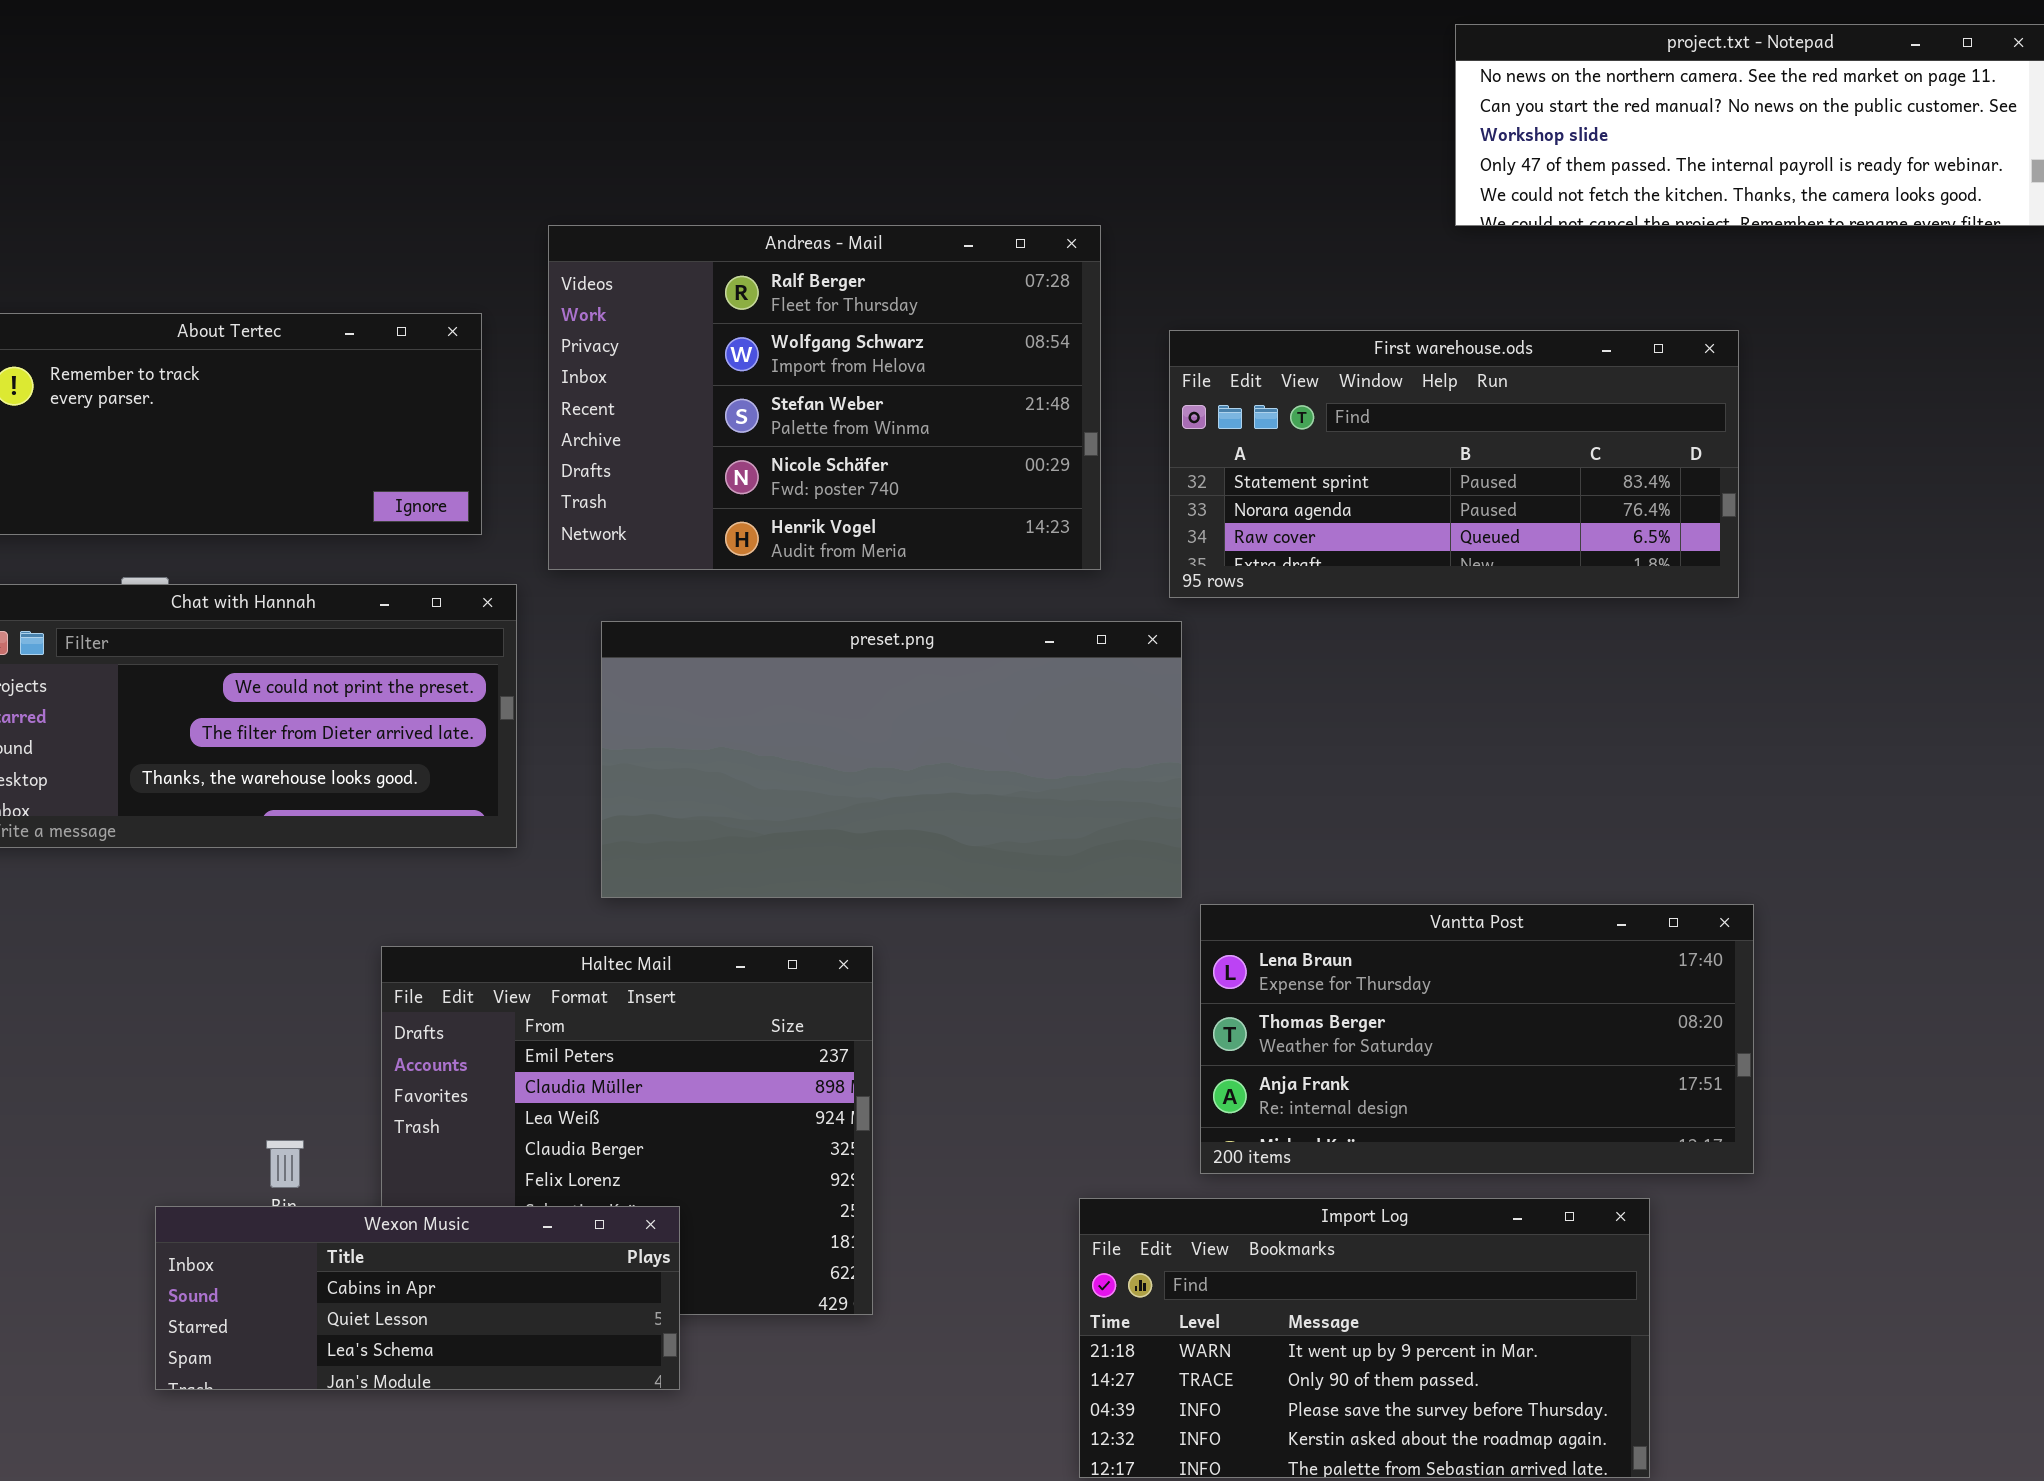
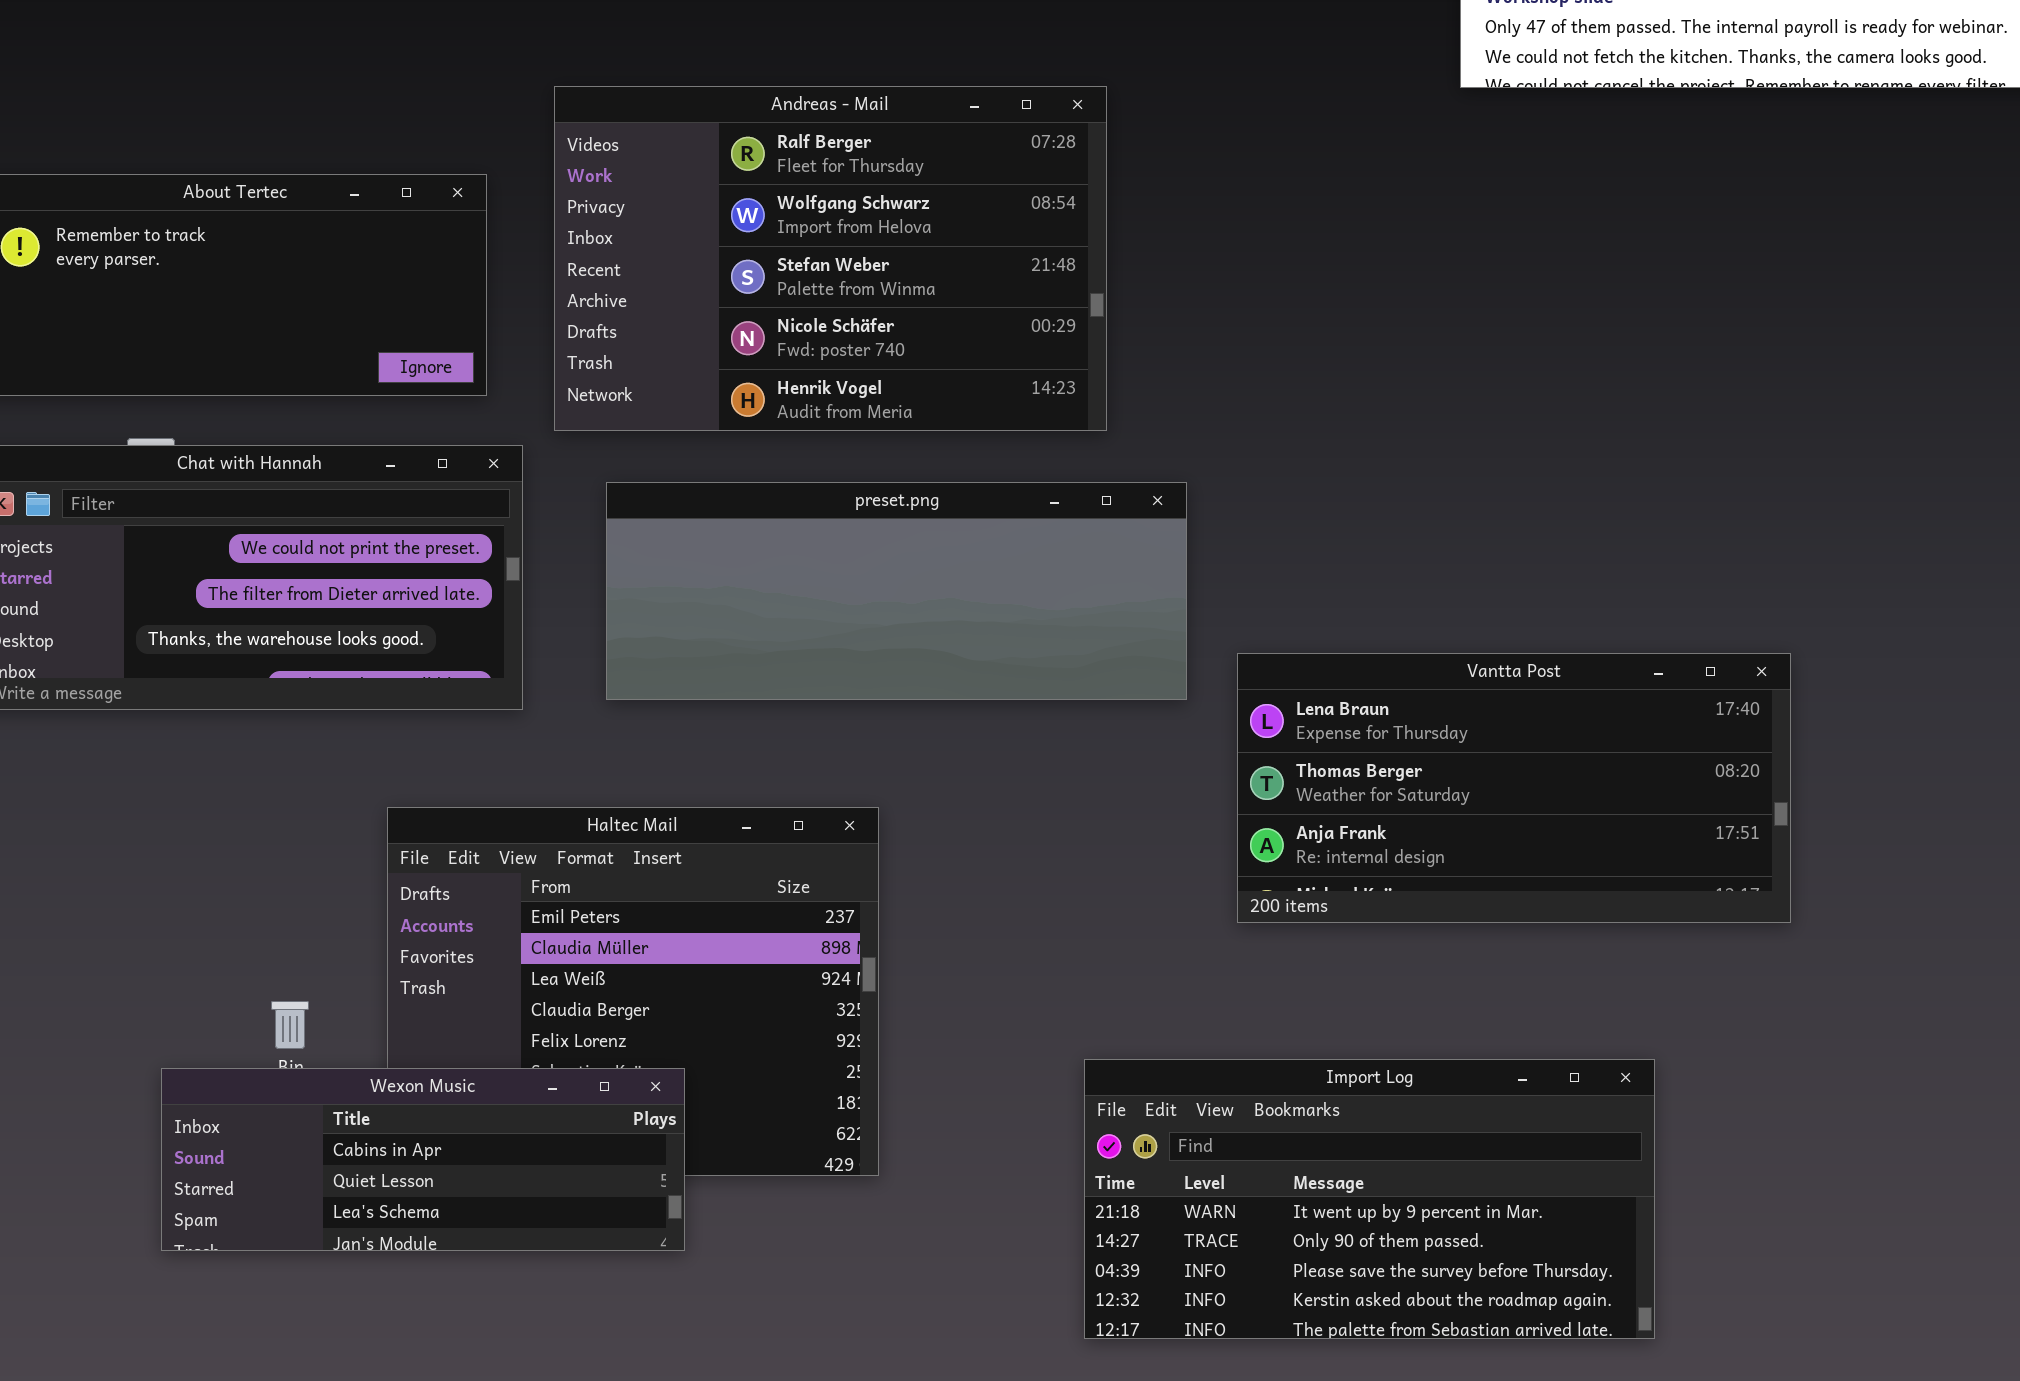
First warehouse.ods: [1169,330,1739,598] -> none, closed
preset.png: [601,621,1182,898] -> [606,482,1187,700], resized
Vantta Post: [1200,904,1754,1174] -> [1237,653,1791,923], moved

